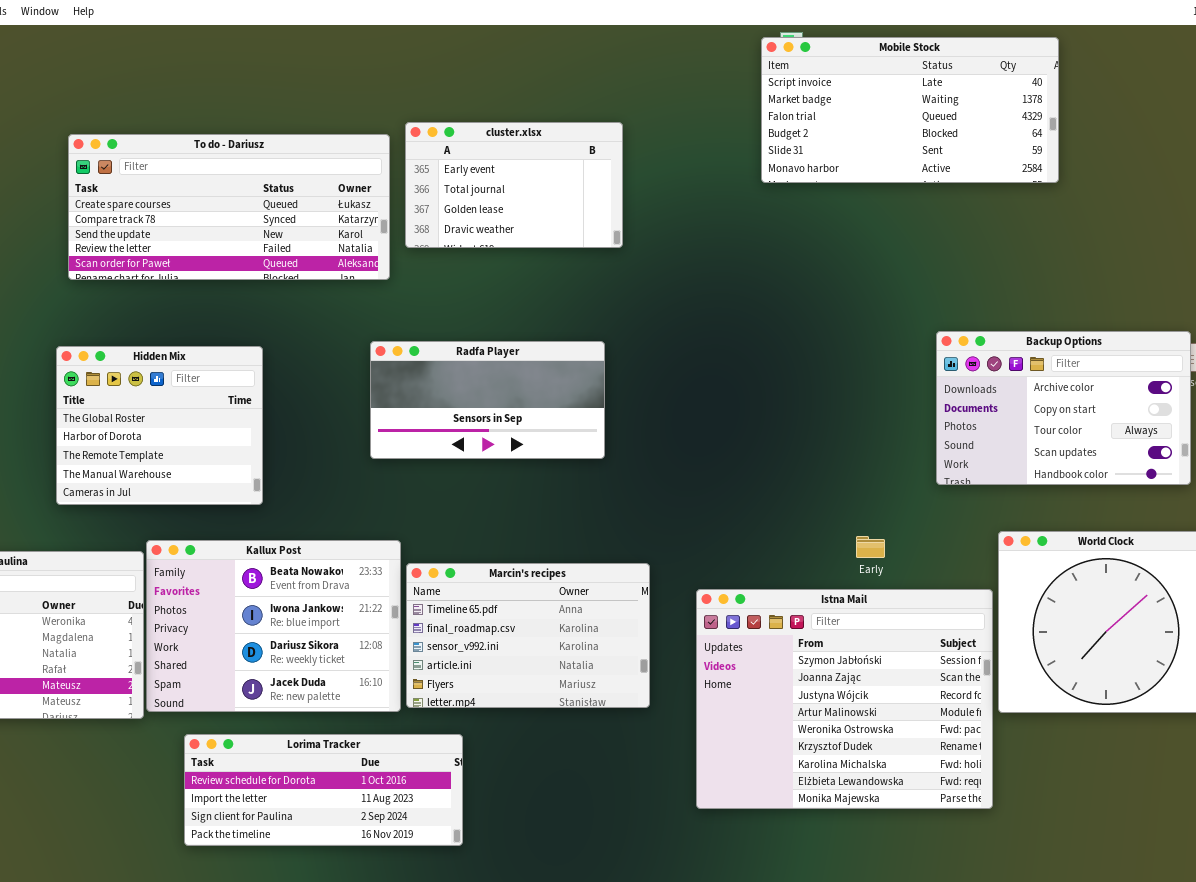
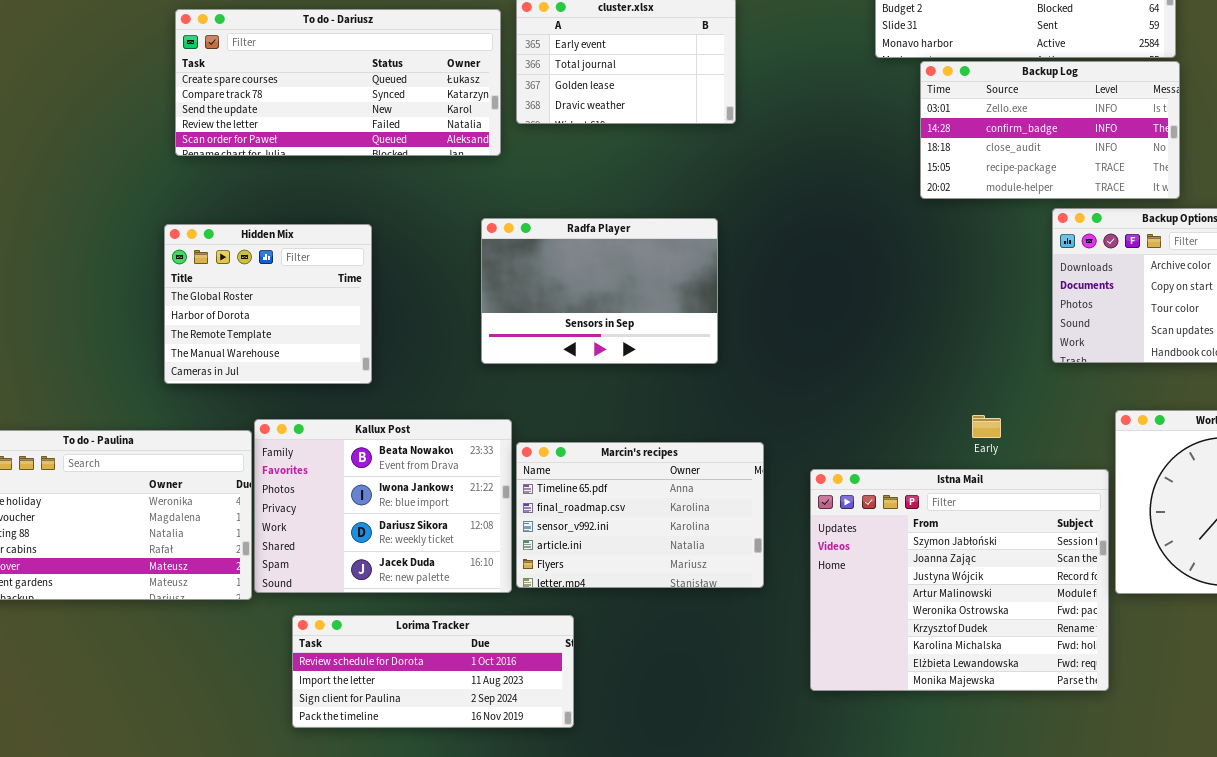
Backup Log: none -> [920,61,1180,199], opened
Radfa Player: [370,341,605,459] -> [481,218,718,364], resized

